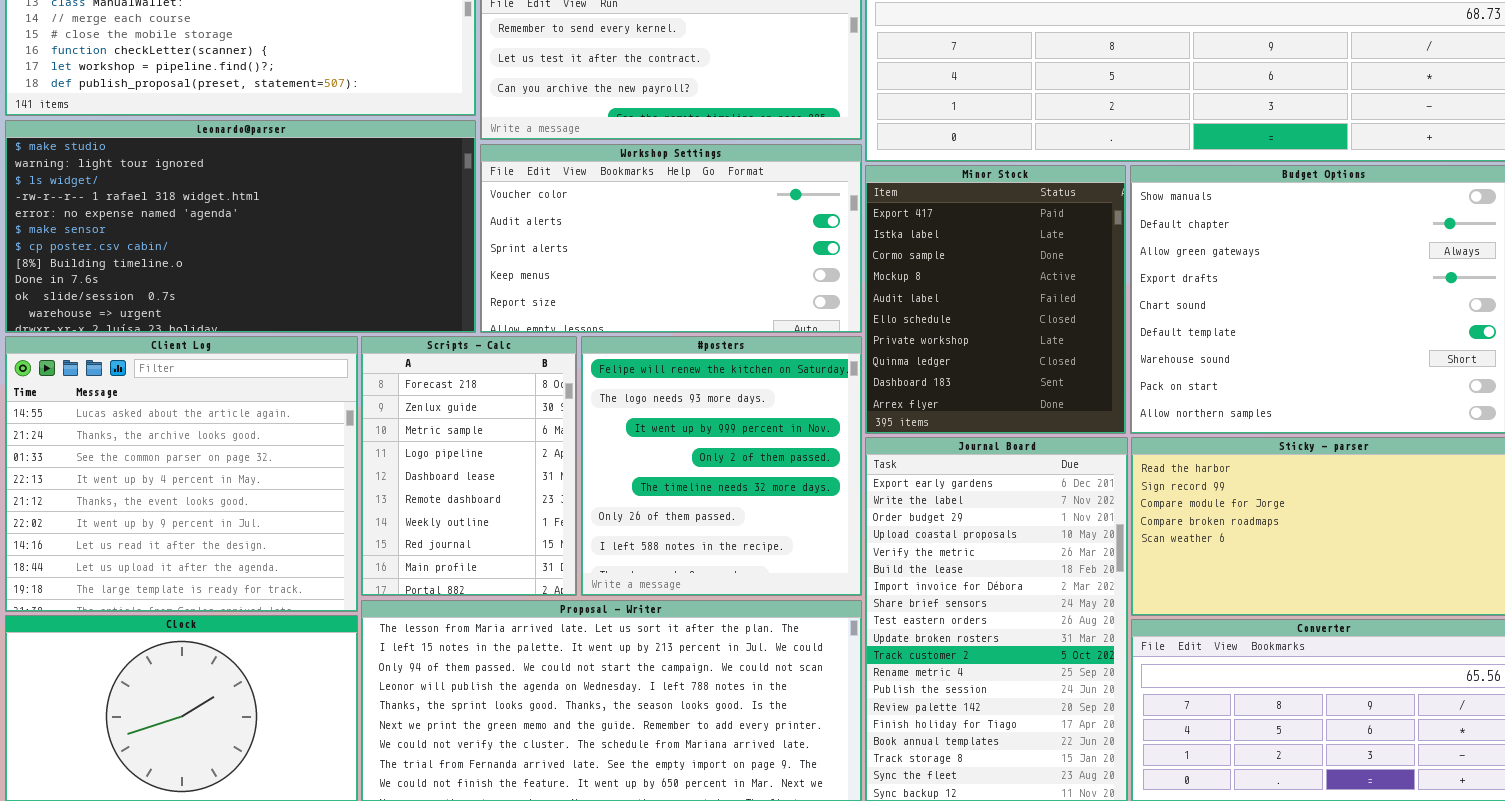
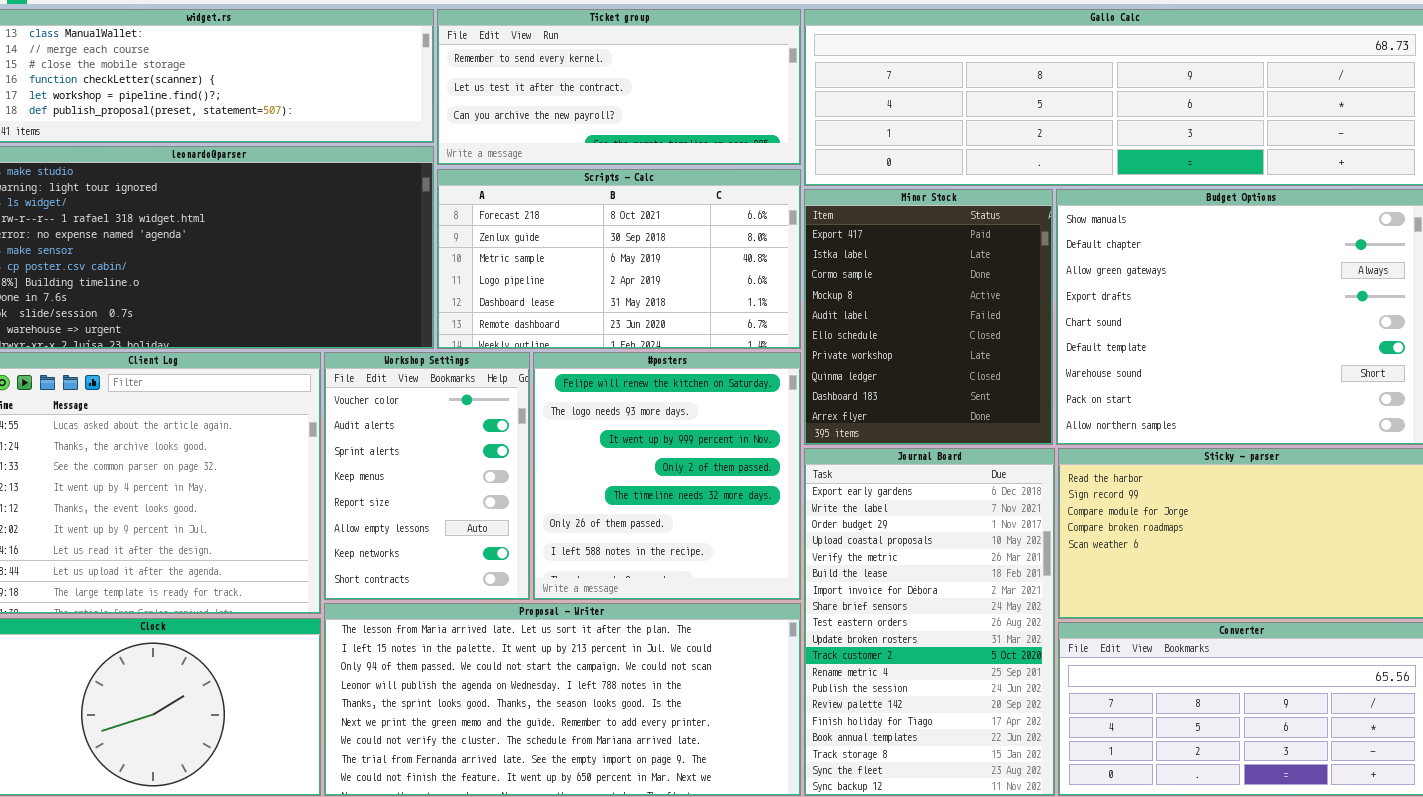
Workshop Settings: [480,144,862,333] -> [324,352,530,600], moved, resized
Scripts - Calc: [361,336,577,596] -> [437,169,801,349], moved, resized

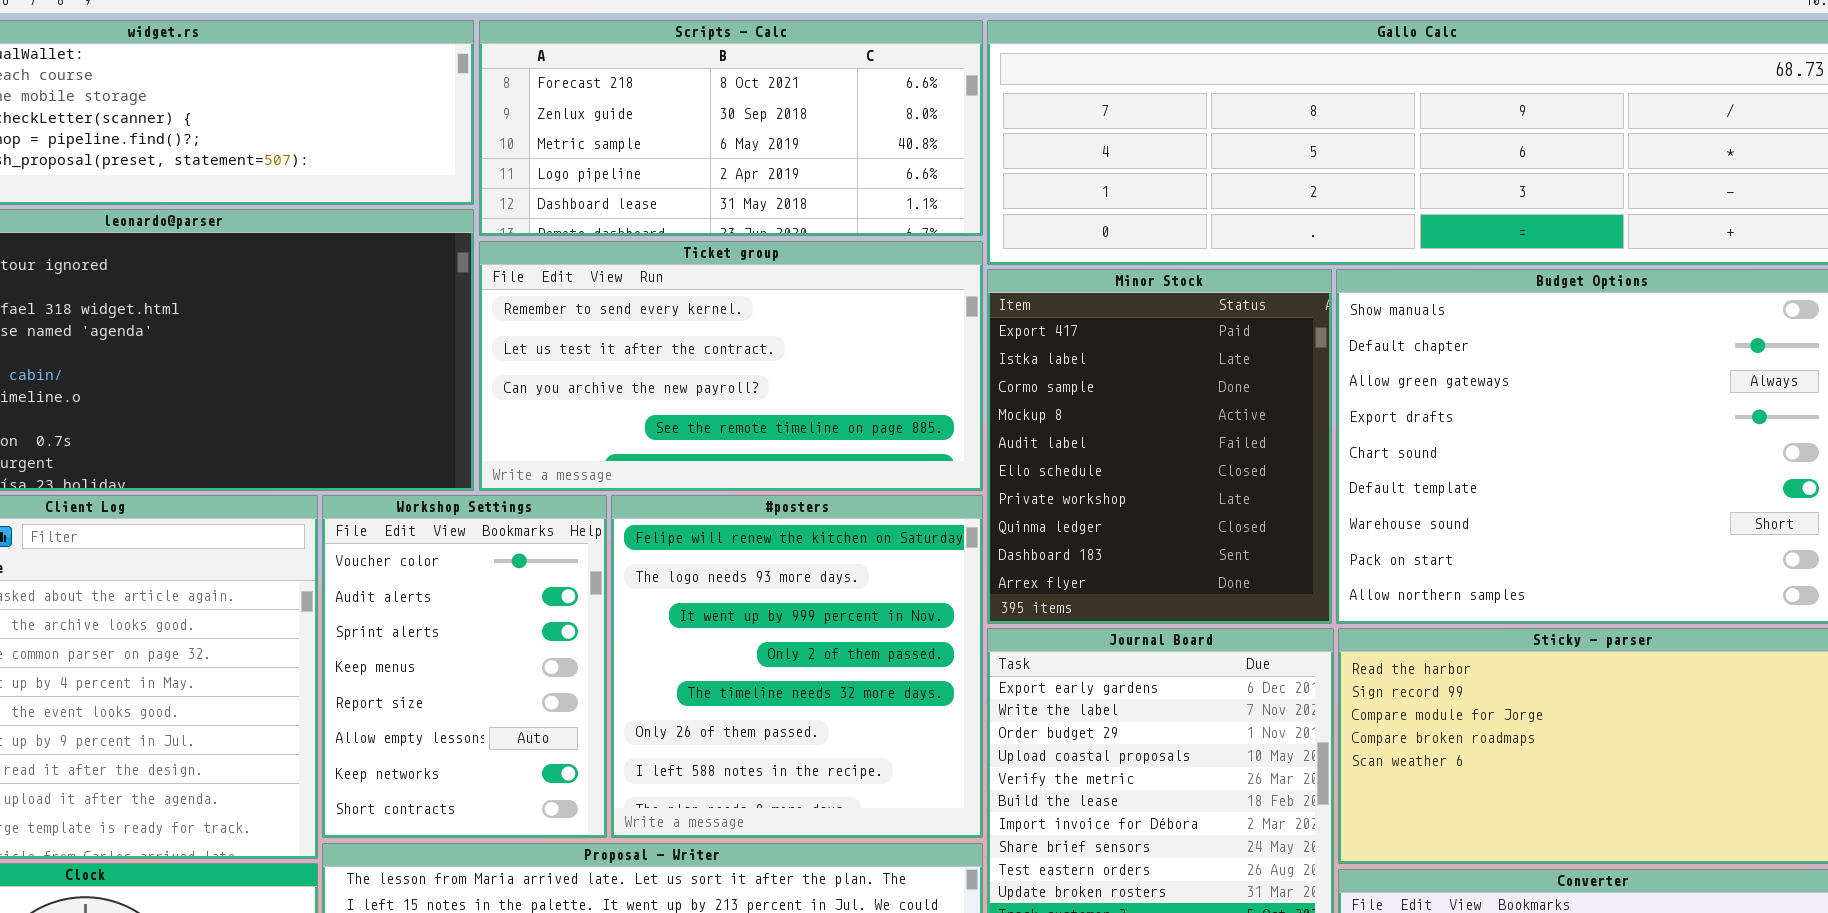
Ticket group: [437,9,801,165] -> [479,241,983,491], moved, resized
Scripts - Calc: [437,169,801,349] -> [479,20,983,236], moved, resized

